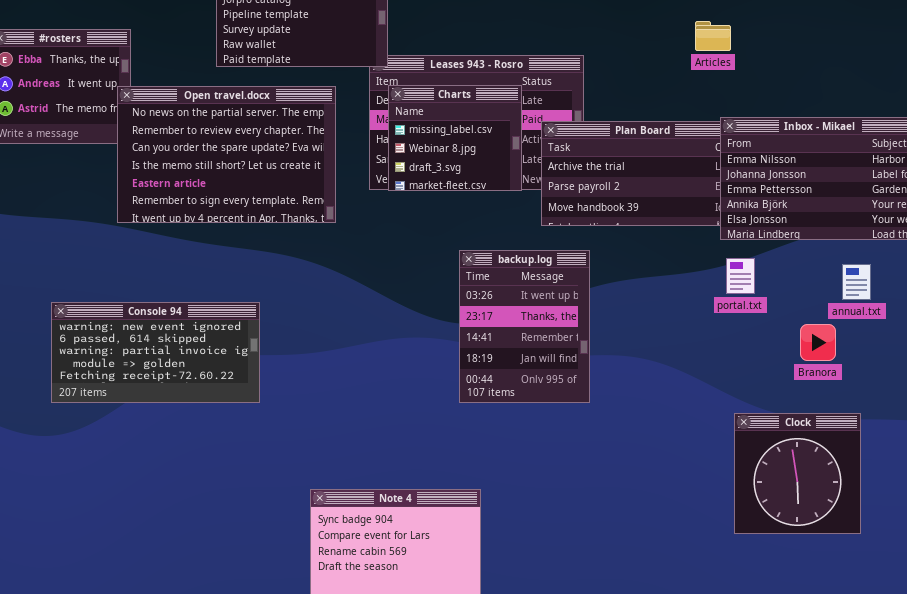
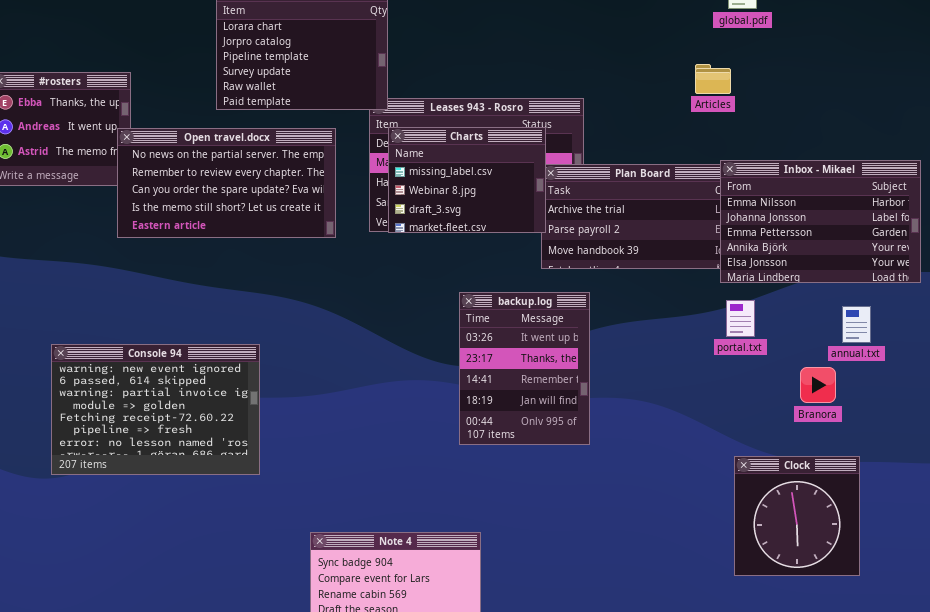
Charts: [388,85,522,191] -> [388,127,546,233], resized
Open travel.docx: [117,86,336,223] -> [117,128,336,238], resized
Console 94: [51,302,260,403] -> [51,344,260,475], resized

